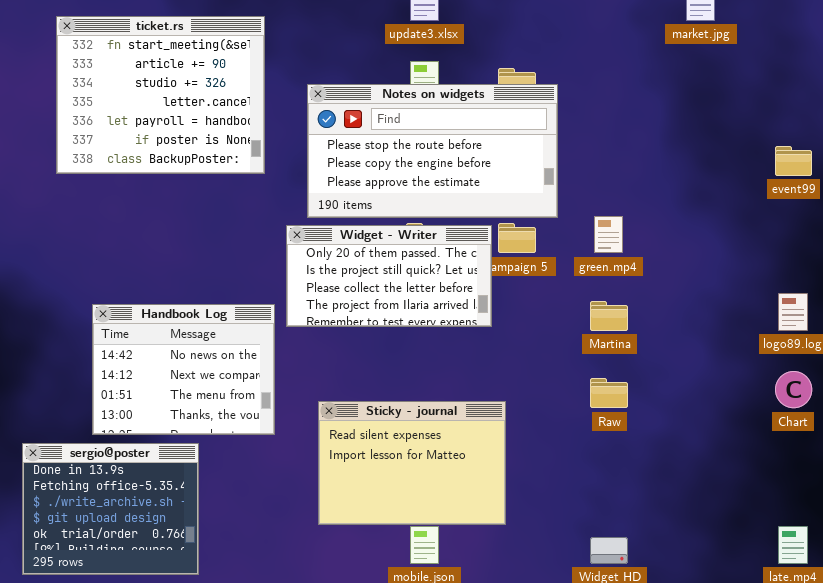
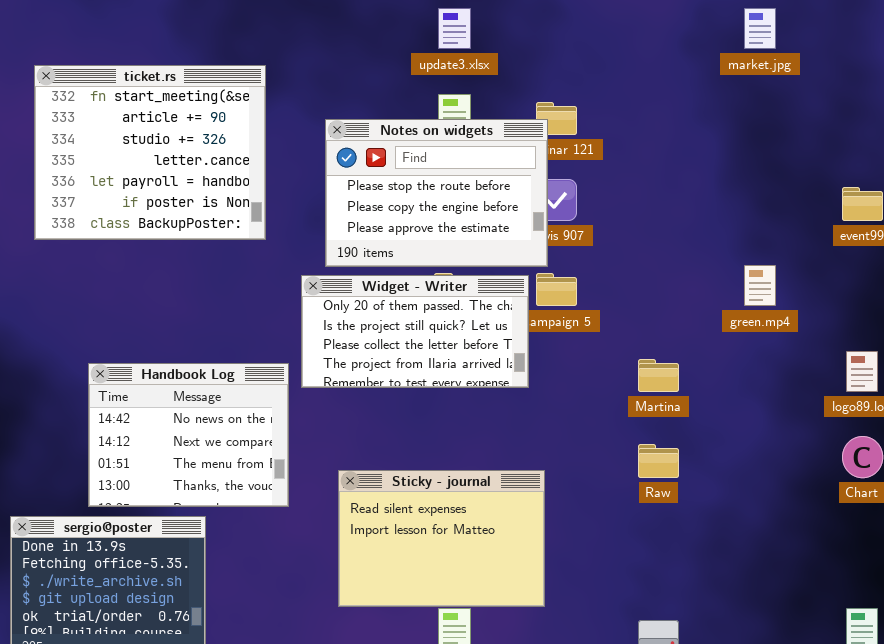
ticket.rs: [56,16,265,174] -> [34,65,266,240], moved
Notes on widgets: [307,84,558,218] -> [325,119,548,267], resized
green.mp4: [594,216,623,253] -> [744,265,776,306], moved

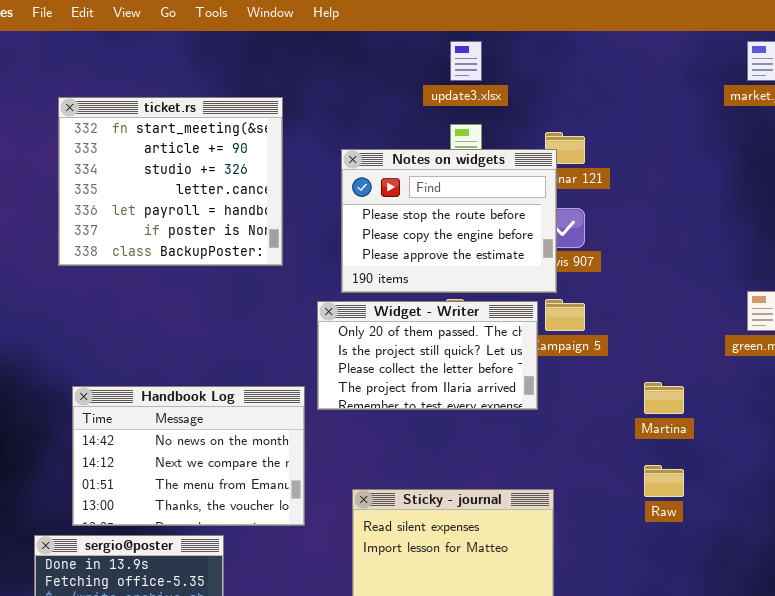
Handbook Log: [88,363,289,507] -> [72,386,305,526], resized

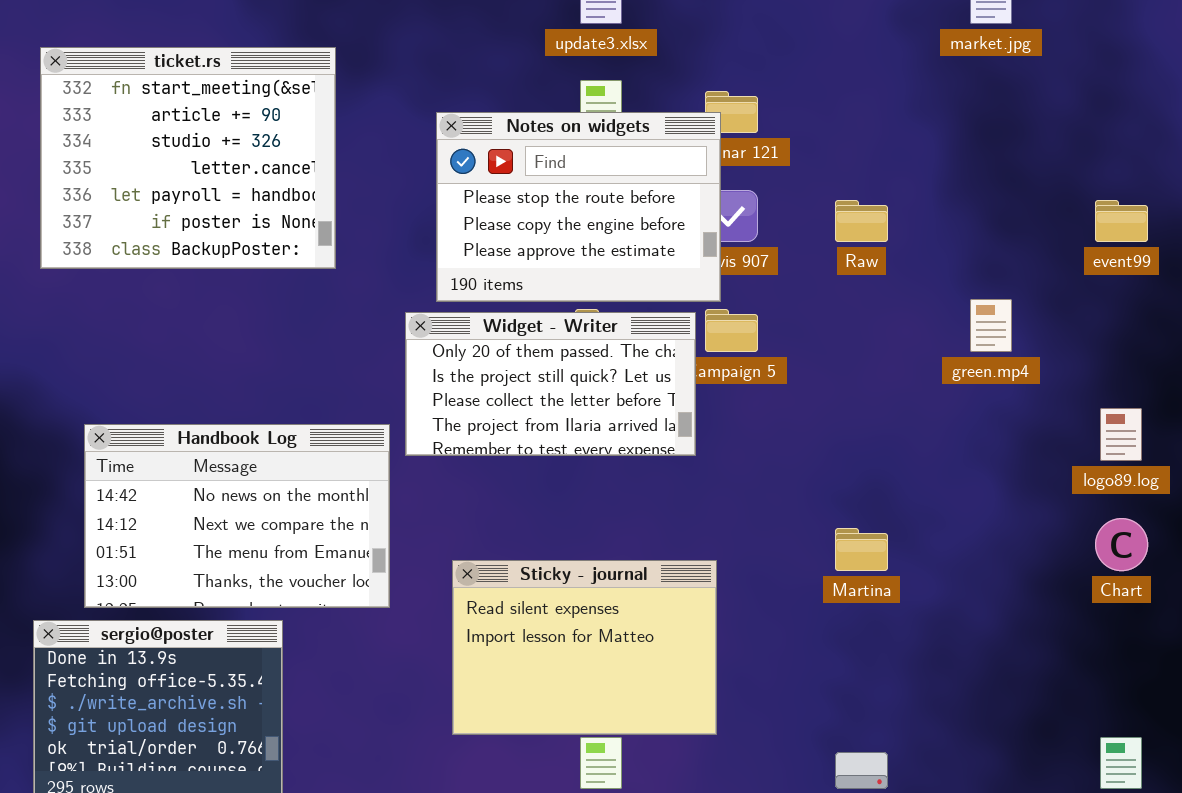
ticket.rs: [58,97,283,266] -> [40,47,336,269], moved
Martina: [644,382,684,414] -> [835,528,888,571], moved
Raw: [644,465,684,497] -> [835,200,888,242], moved

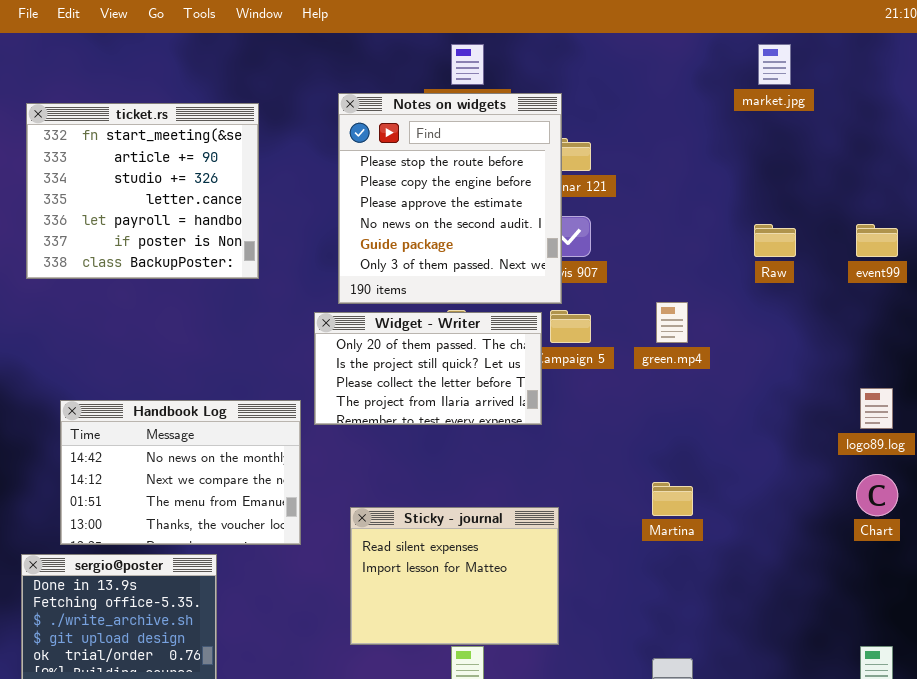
Notes on widgets: [436,112,721,302] -> [338,93,562,304], resized
Raw: [835,200,888,242] -> [754,224,796,257], moved
green.mp4: [970,299,1012,352] -> [656,302,688,343], moved

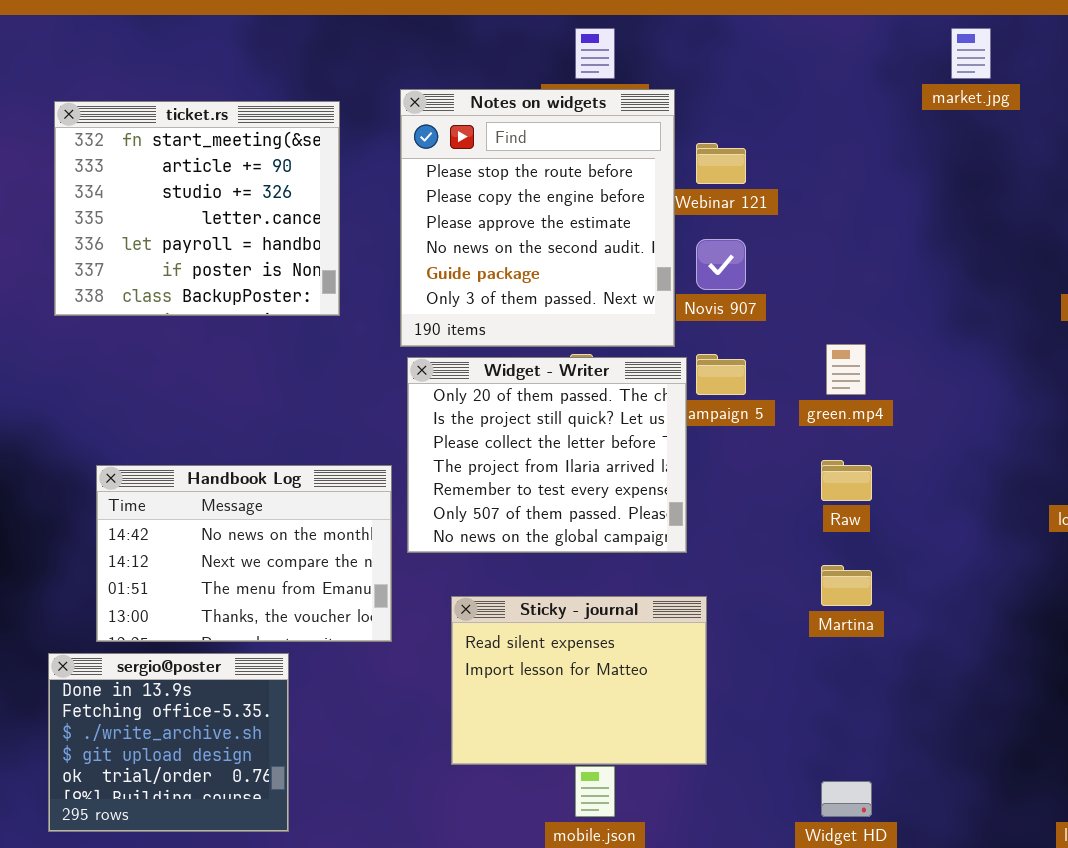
Notes on widgets: [338,93,562,304] -> [400,89,675,347], moved
Raw: [754,224,796,257] -> [821,460,872,501], moved
Widget - Writer: [314,312,542,425] -> [407,357,687,553], resized

